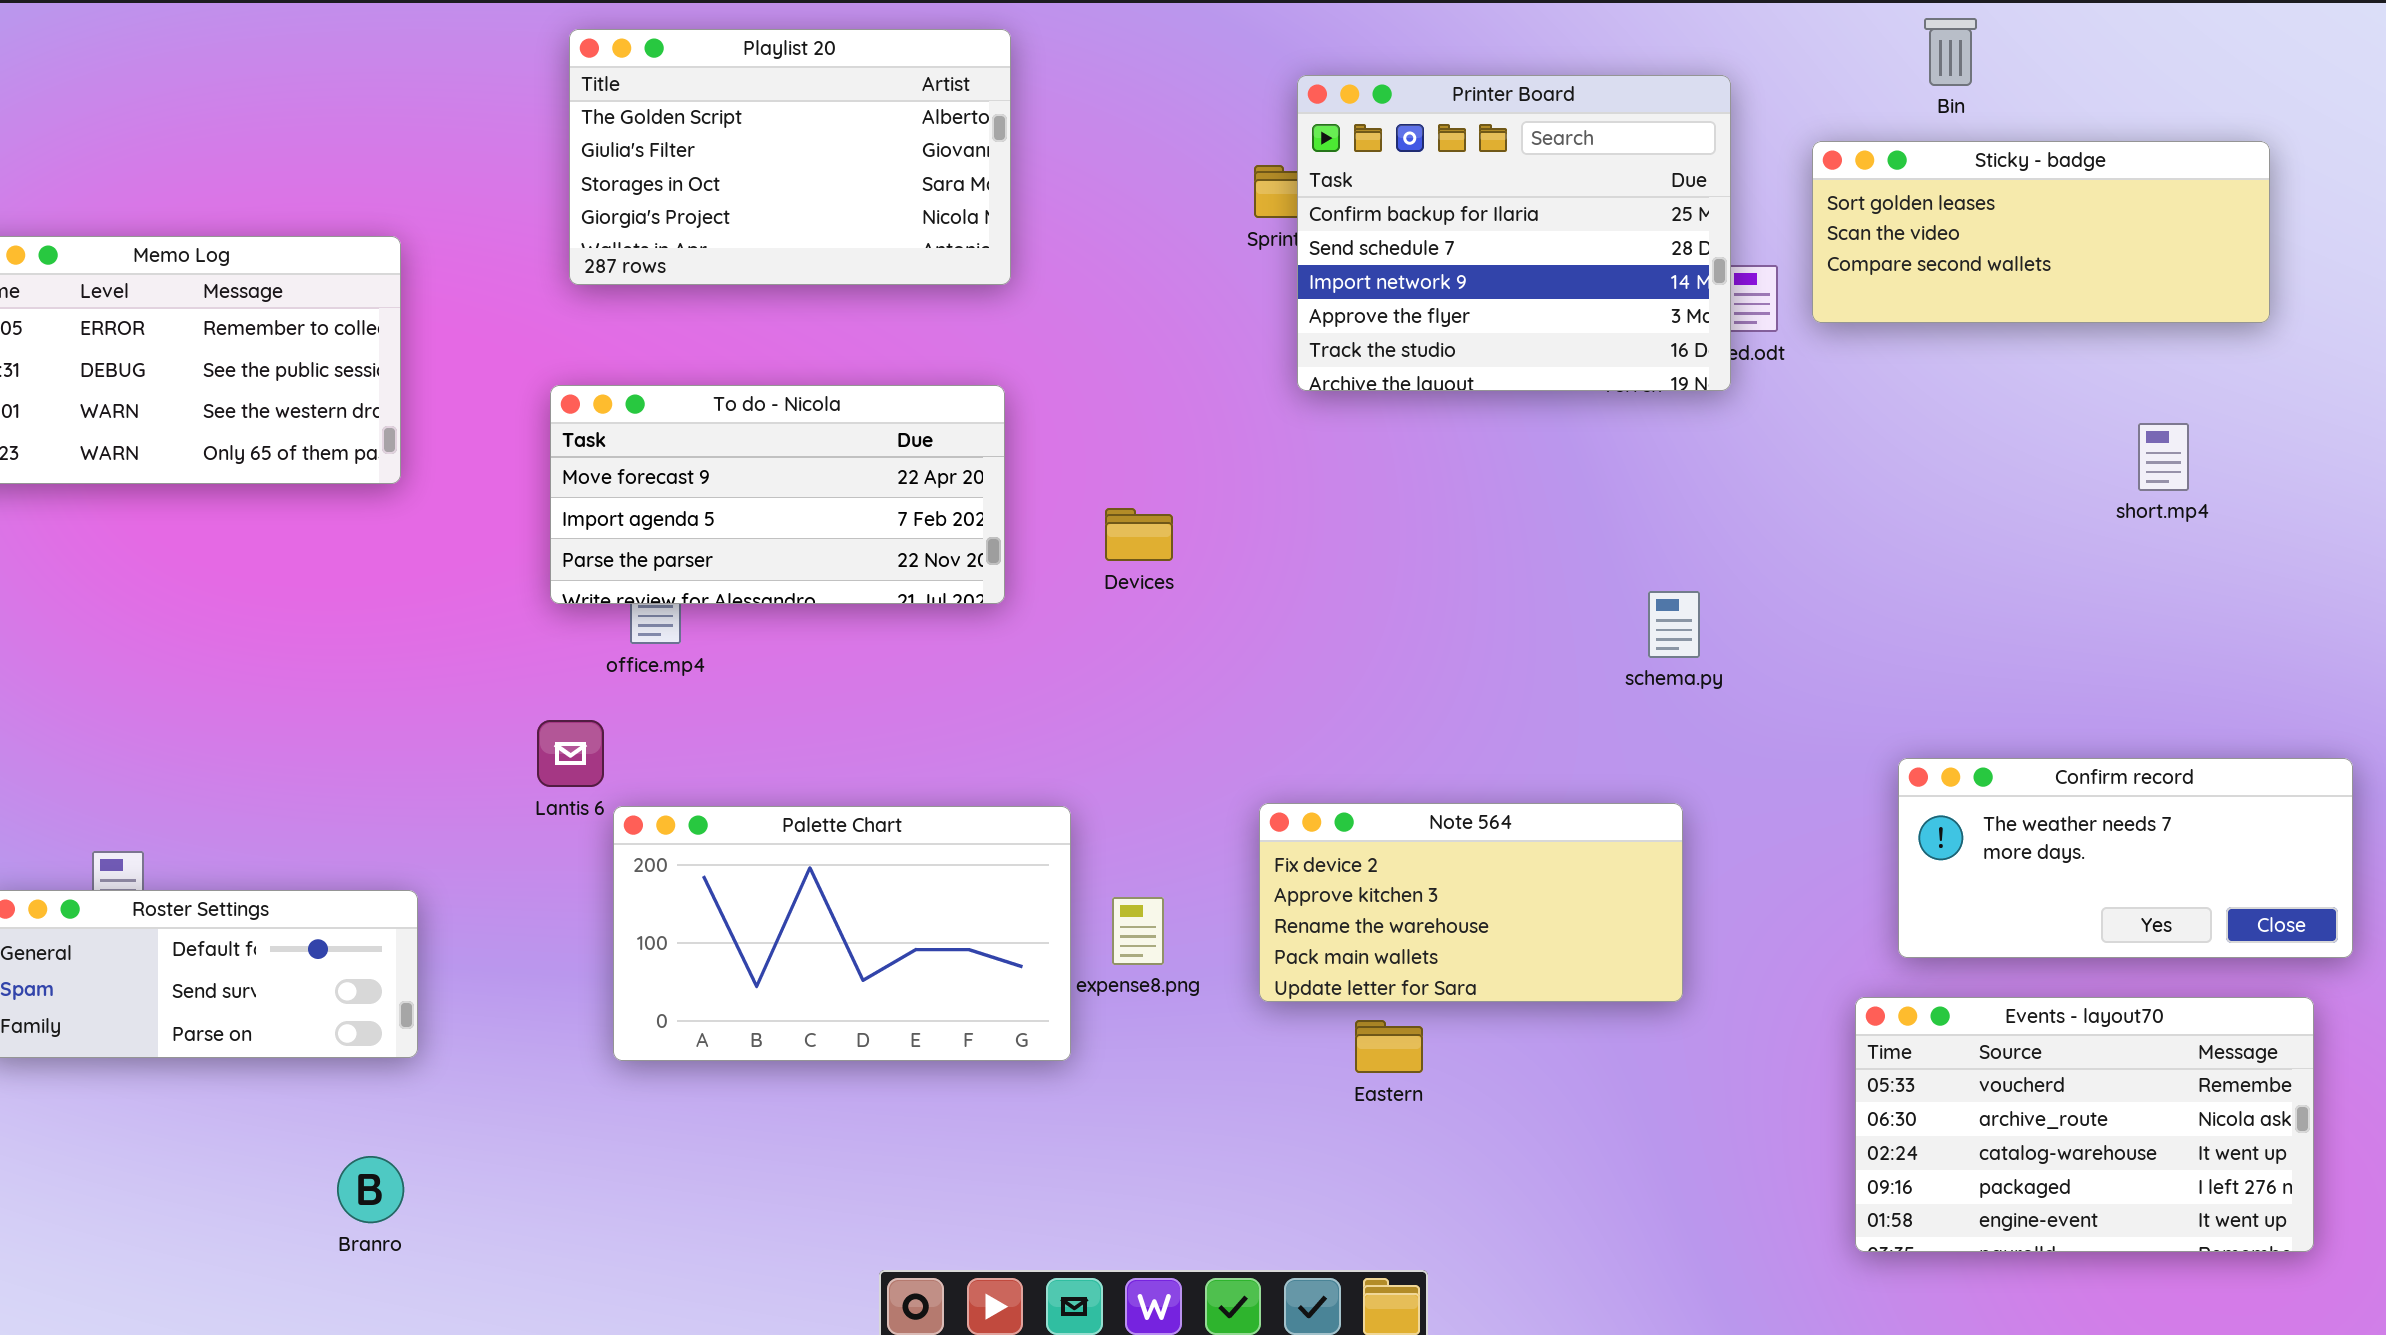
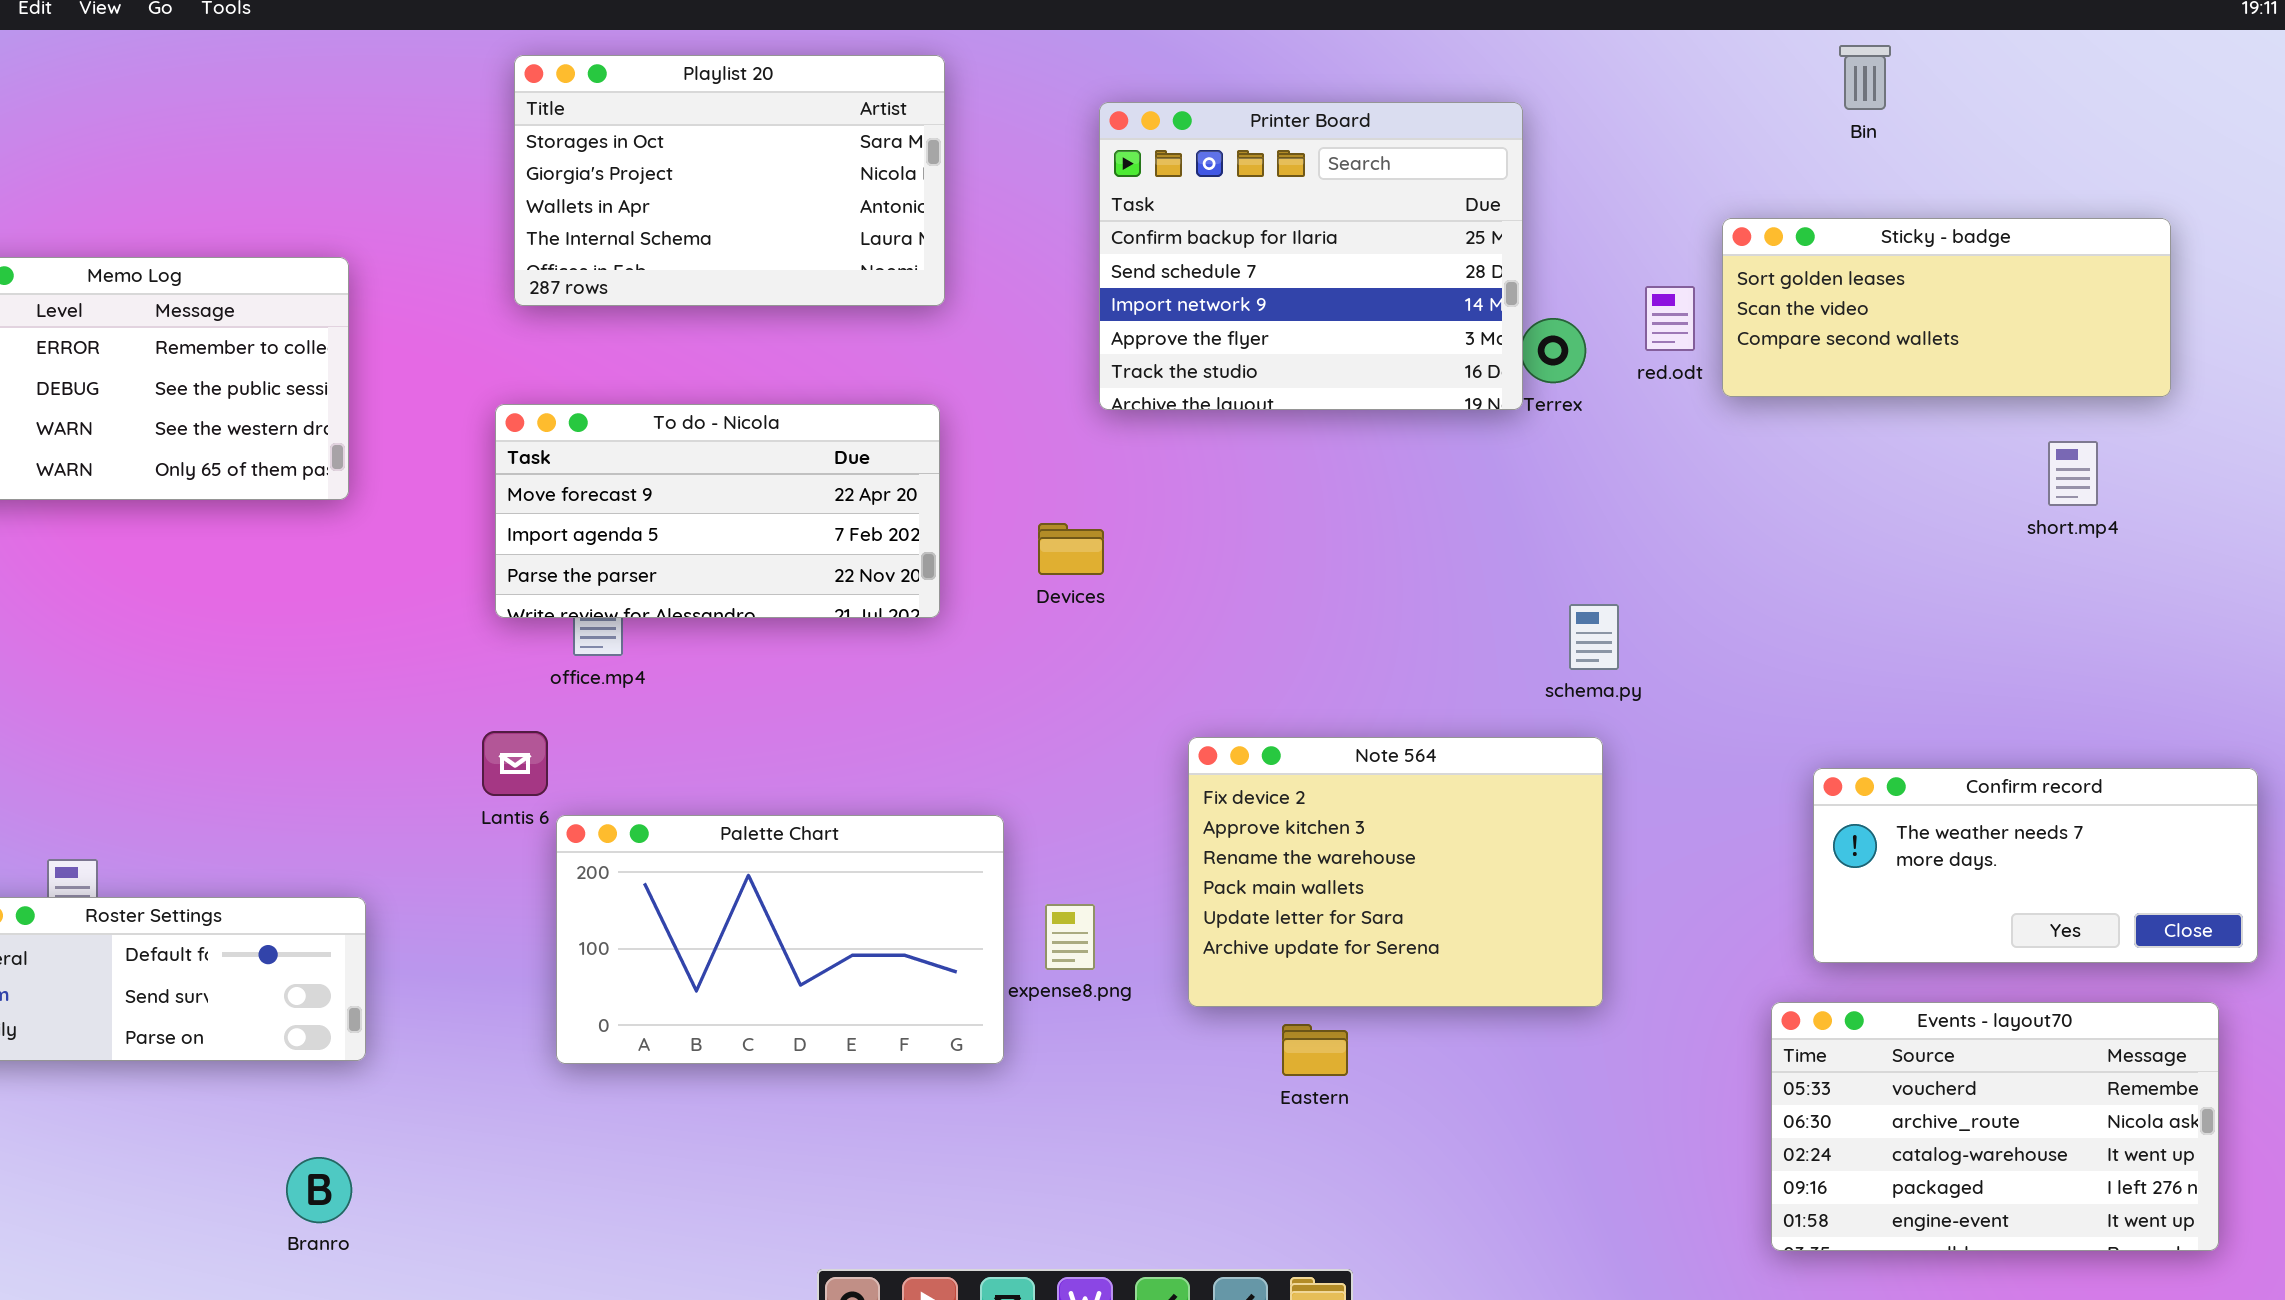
Playlist 20: [569,29,1011,285] -> [514,55,945,306], scrolled down 2 rows
Printer Board: [1297,75,1731,391] -> [1099,102,1523,410], moved
Sticky - badge: [1812,141,2270,323] -> [1722,218,2171,397], moved
Note 564: [1259,803,1683,1002] -> [1188,737,1603,1007], resized

